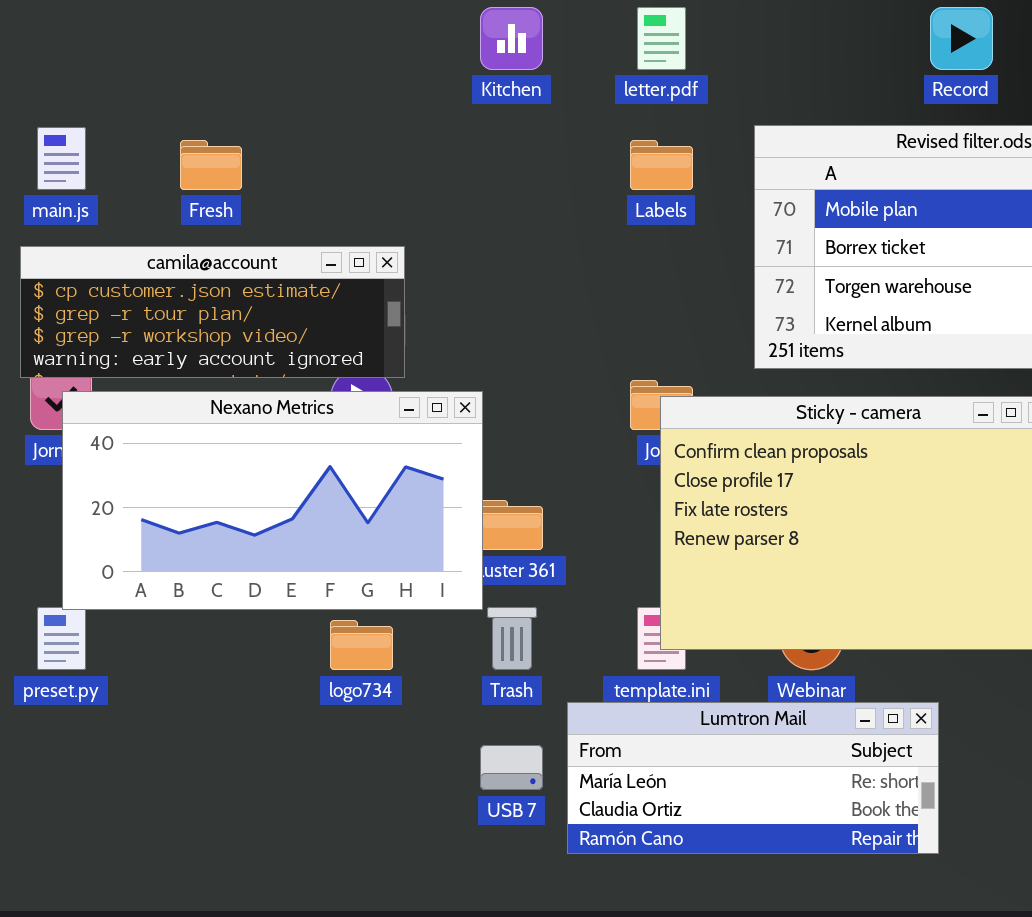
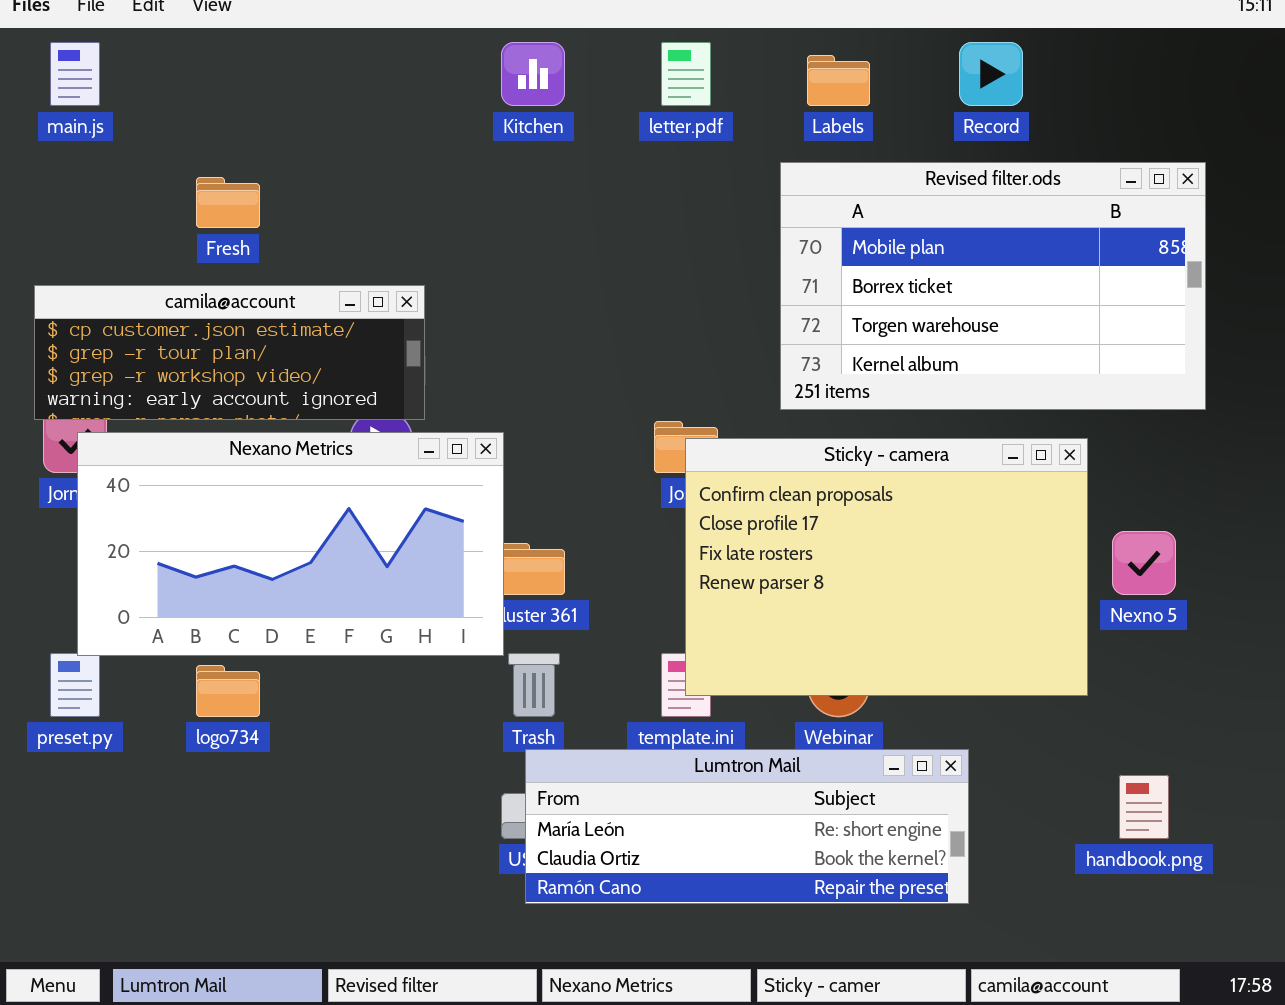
main.js: [37,127,86,190] -> [50,42,100,106], moved
Labels: [630,140,693,190] -> [807,55,870,106], moved
logo734: [330,620,393,670] -> [196,665,260,717], moved
Lumtron Mail: [567,702,939,854] -> [525,749,969,904], resized

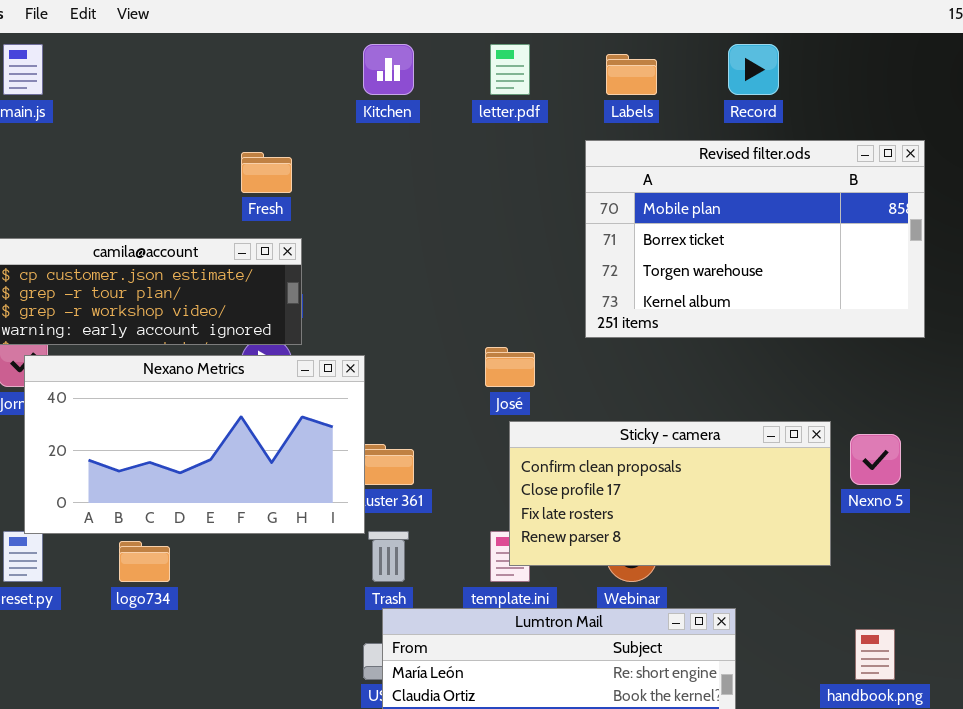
Fresh: [196,177,260,228] -> [241,152,292,193], moved
Sticky - camera: [685,438,1088,696] -> [509,421,831,566], resized

